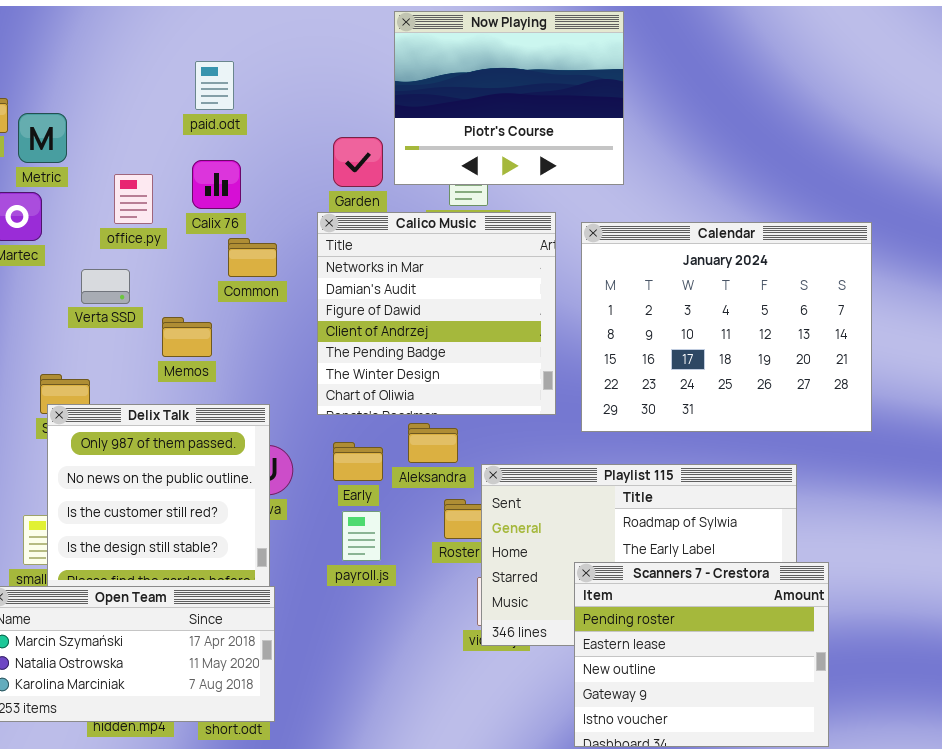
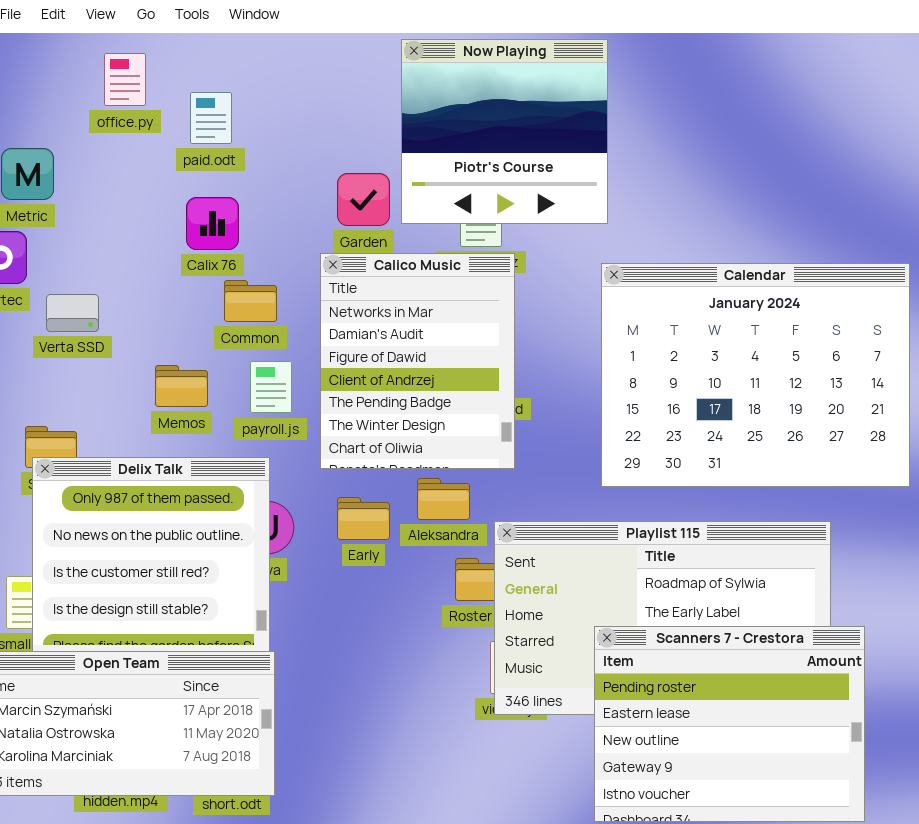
Now Playing: [394,11,624,185] -> [401,39,608,224], resized
office.py: [114,174,153,224] -> [104,53,146,106], moved
Calico Music: [317,212,556,415] -> [320,253,515,469], resized
Verta SSD: [81,269,130,304] -> [46,294,99,332], moved
payroll.js: [342,511,381,561] -> [250,361,292,413], moved

